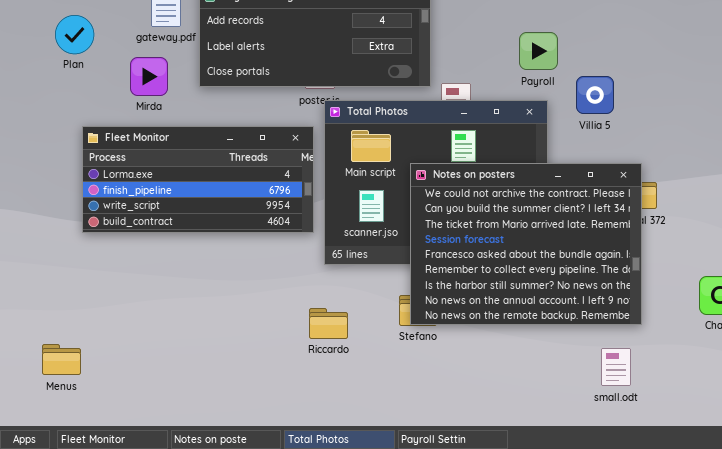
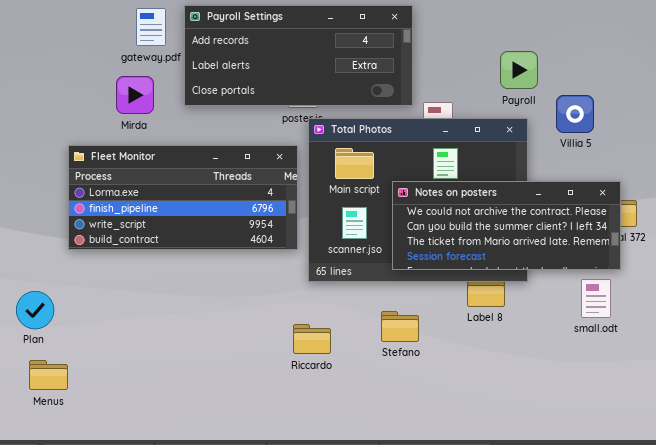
Plan: [55,15,94,54] -> [16,291,54,329], moved
Notes on posters: [410,163,642,325] -> [392,181,621,270], resized
small.odt: [601,348,631,386] -> [581,279,611,318], moved

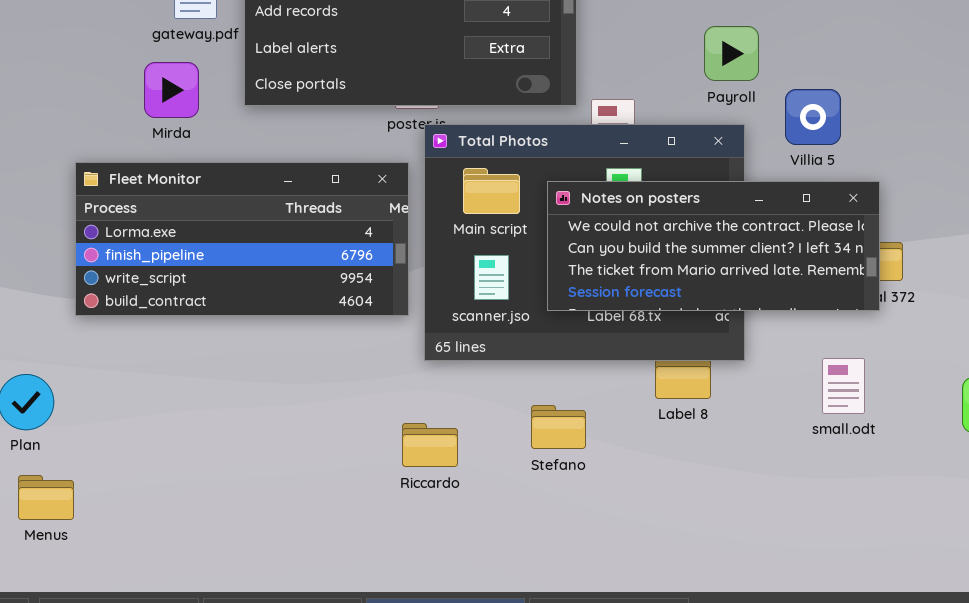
Notes on posters: [392,181,621,270] -> [547,181,880,311], moved

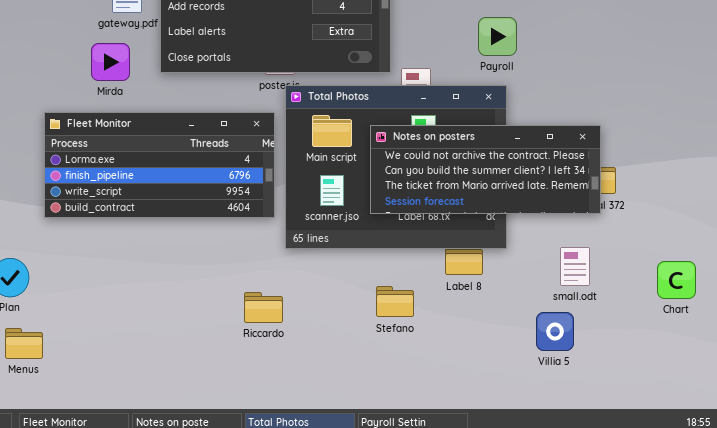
Villia 5: [785,89,841,145] -> [536,312,574,351], moved
Stefano: [531,405,586,449] -> [376,286,414,317], moved
Riccardo: [402,423,458,467] -> [244,292,283,323], moved

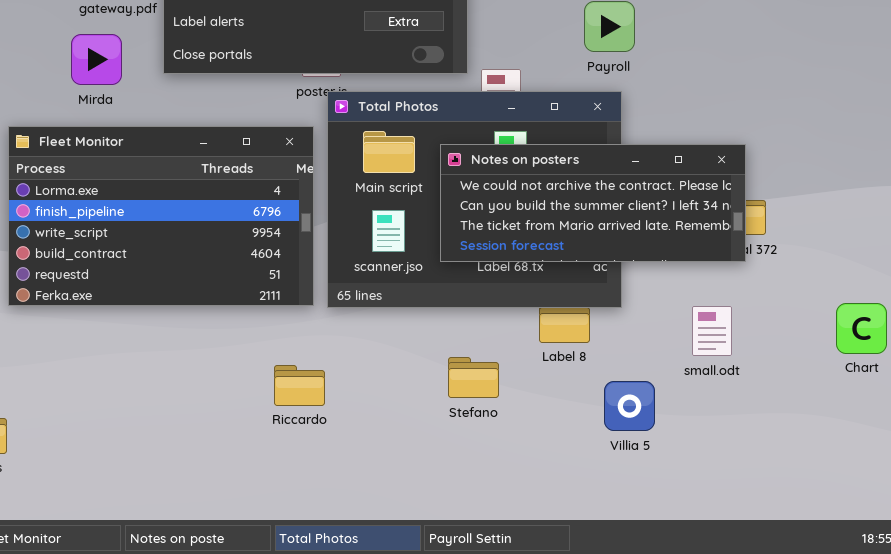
Fleet Monitor: [44,112,275,218] -> [8,126,314,306], resized
Chart: [657,261,696,299] -> [836,303,887,354], moved
Villia 5: [536,312,574,351] -> [604,381,655,431], moved

